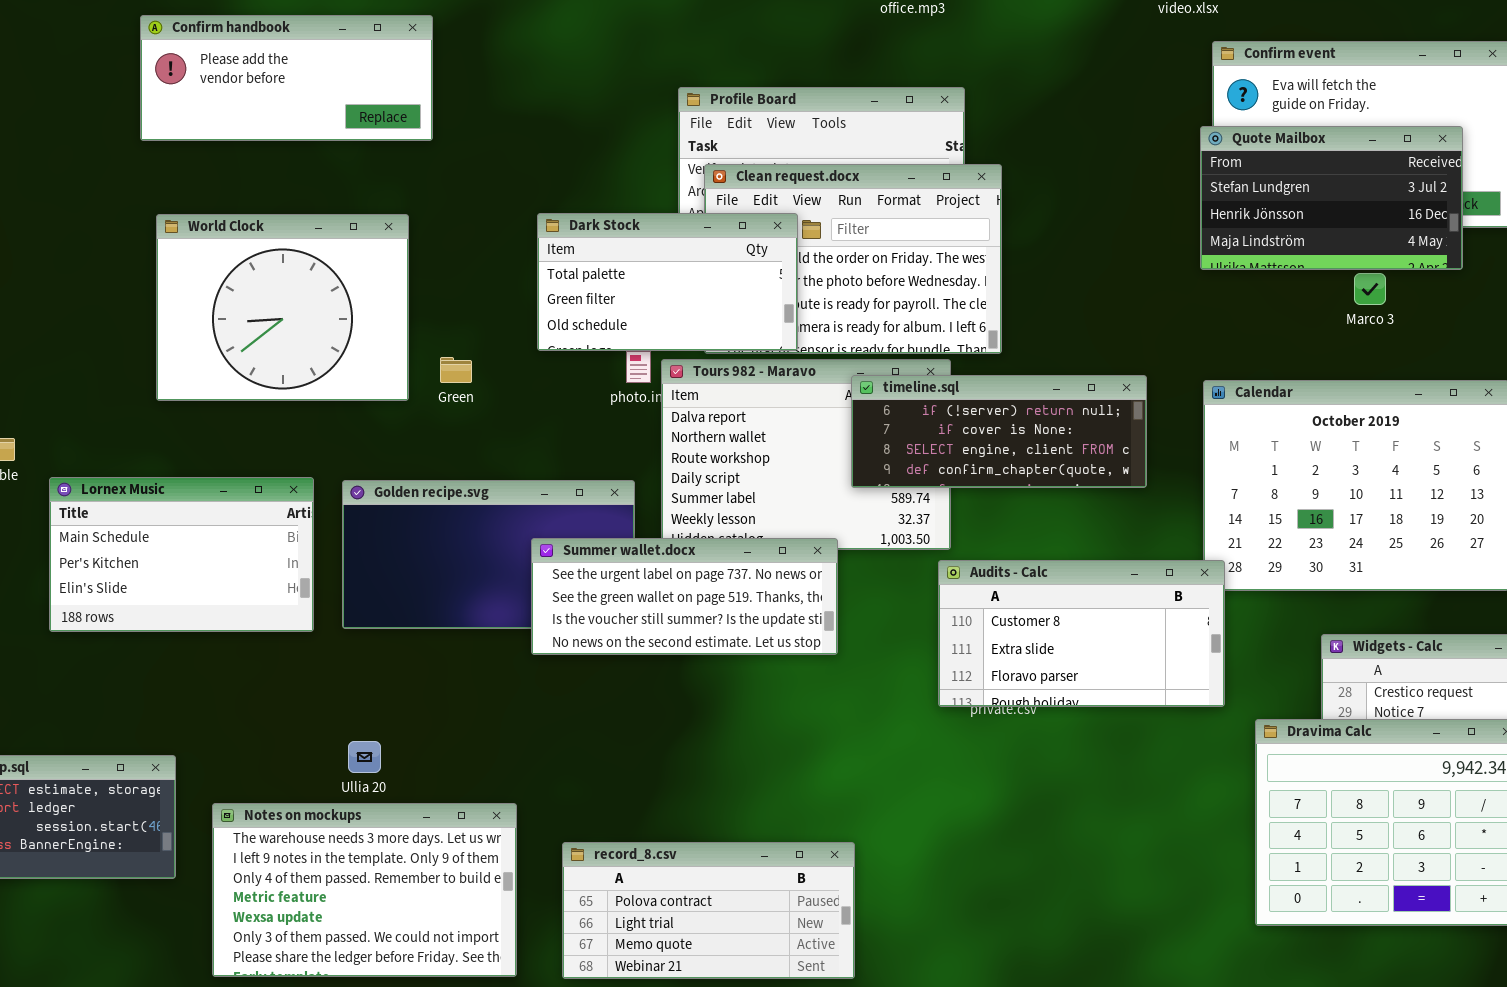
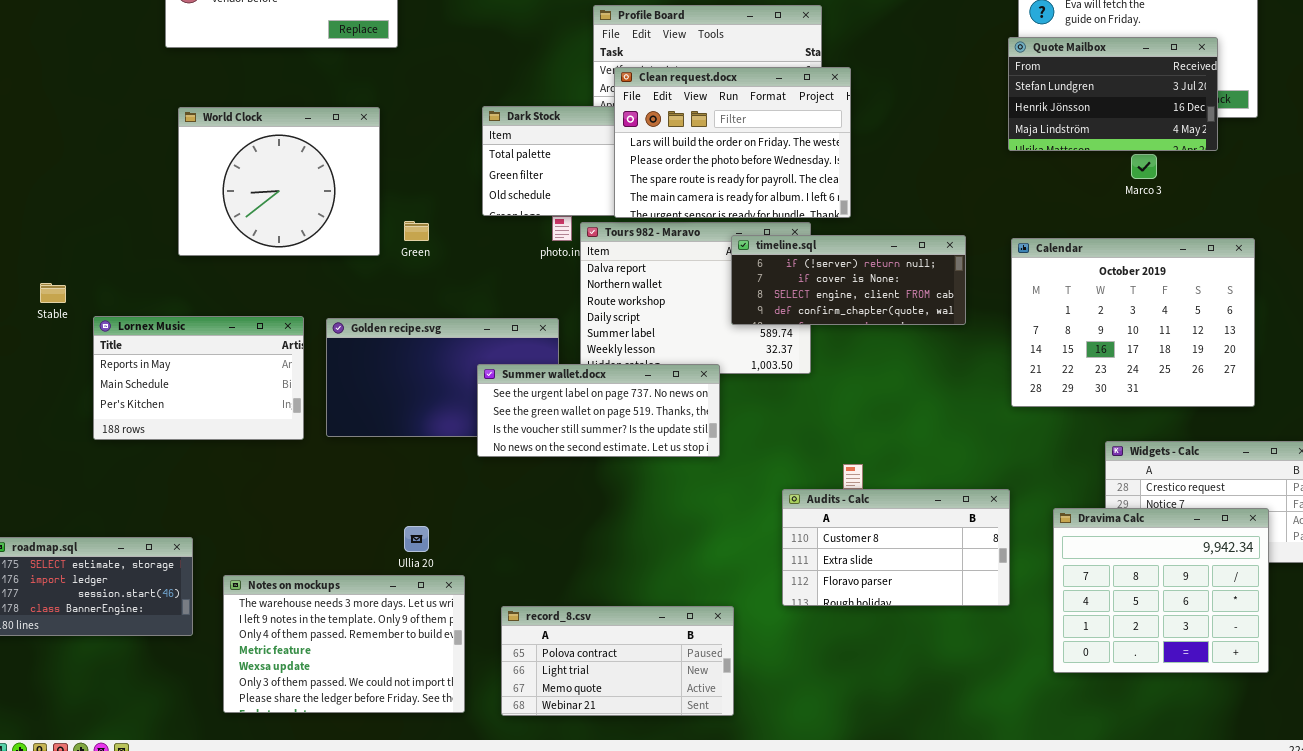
Clean request.docx: [704,164,1002,354] -> [614,67,851,218], raised
Lornex Music: [49,477,314,632] -> [93,316,304,440], scrolled up 1 row
Audits - Calc: [938,560,1225,707] -> [782,489,1010,606], moved
Ullia 20: [348,741,381,773] -> [404,526,429,552], moved

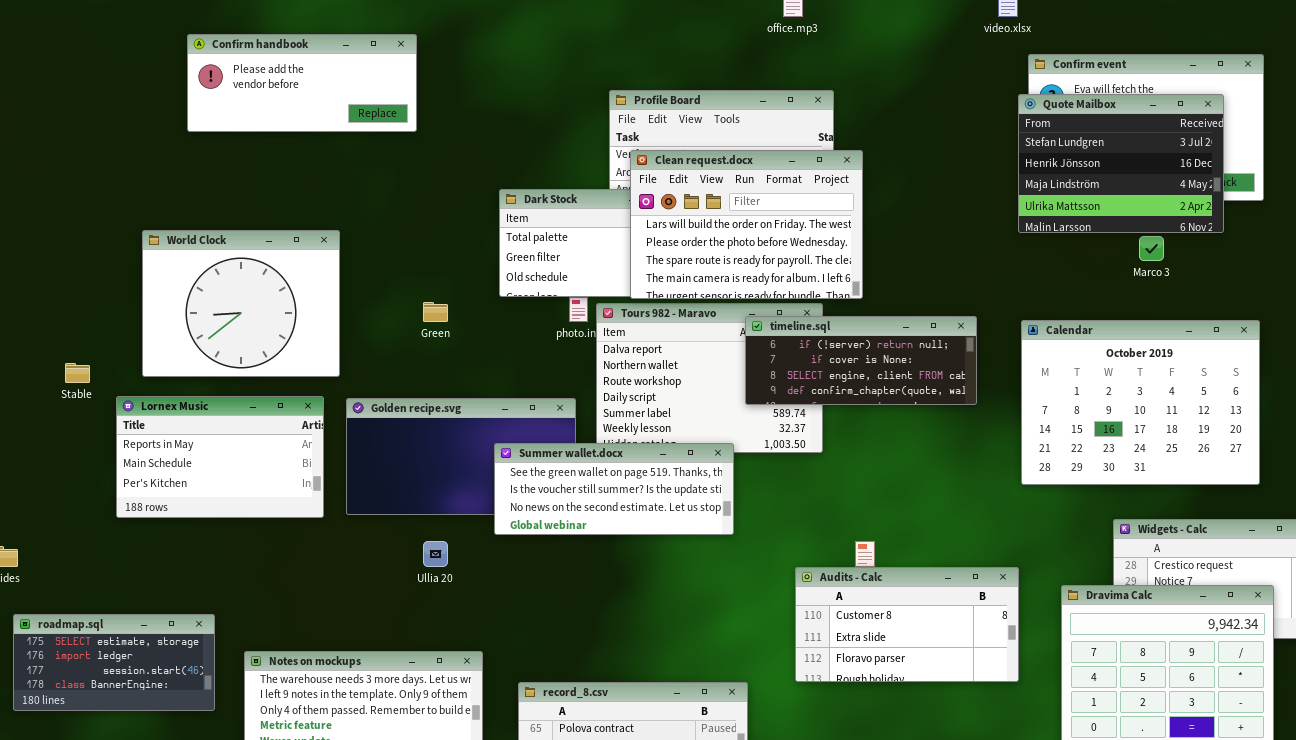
Quote Mailbox: [1008,37,1218,151] -> [1018,94,1224,233], resized
World Clock: [178,107,380,256] -> [142,230,340,377], moved
Summer wallet.docx: [477,364,720,457] -> [494,443,734,535], scrolled down 1 row
Ullia 20: [404,526,429,552] -> [423,541,448,567], moved

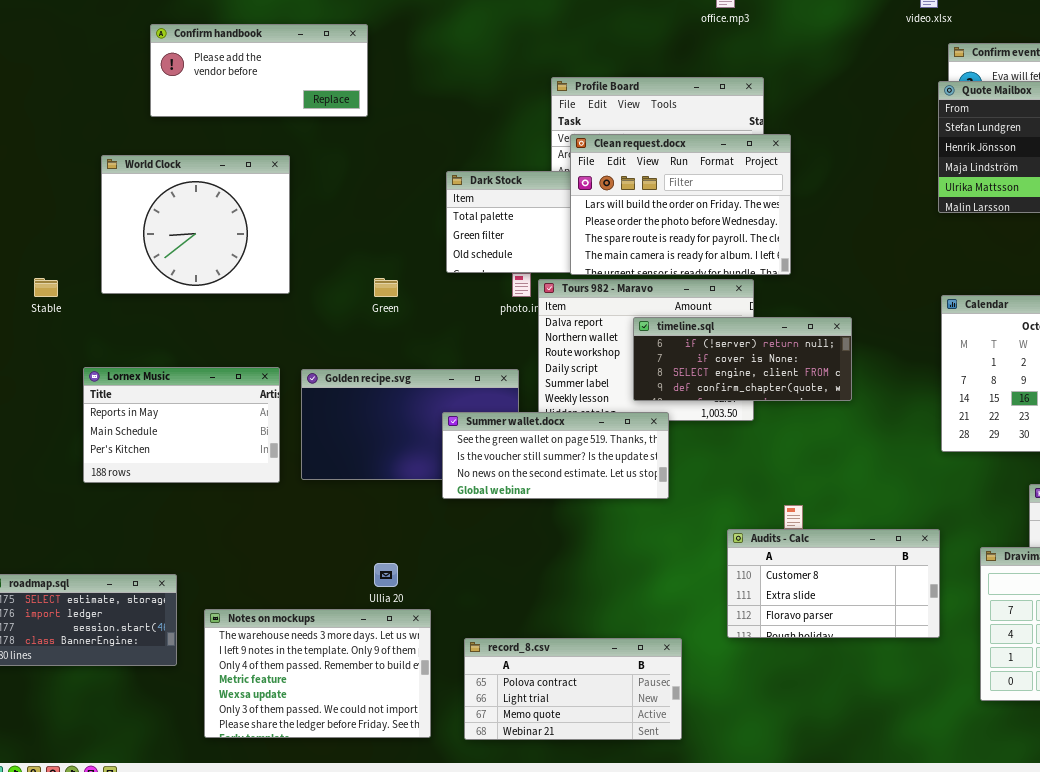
World Clock: [142,230,340,377] -> [101,155,290,294], moved
timeline.sql: [745,316,977,405] -> [633,317,852,401], moved
Stable: [65,363,90,383] -> [34,278,58,297], moved
Ullia 20: [423,541,448,567] -> [374,563,398,587], moved

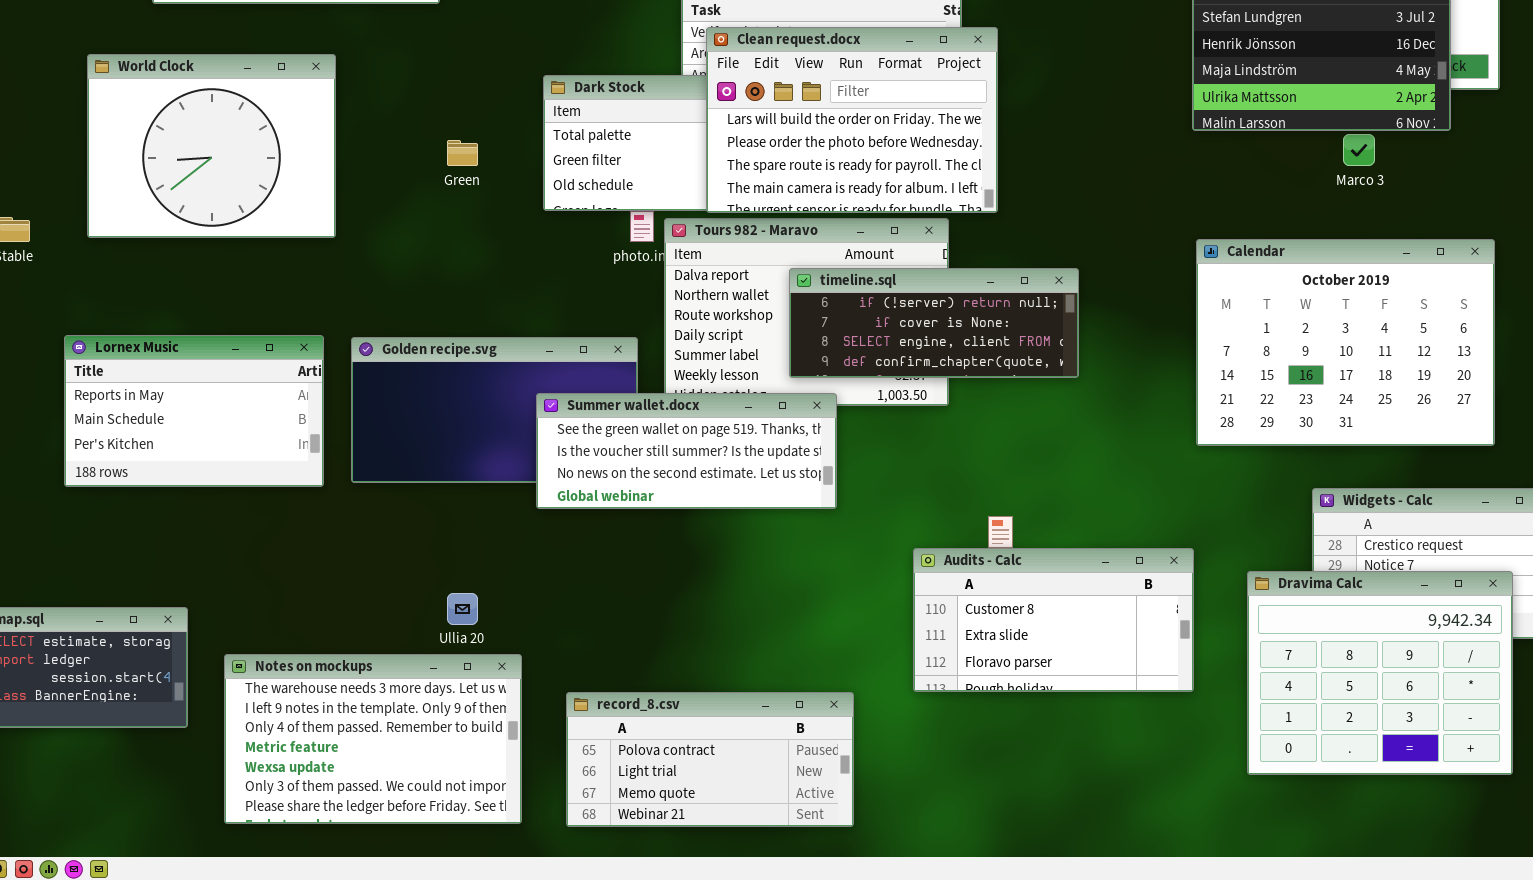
Green: [374,278,398,297] -> [447,140,478,166], moved

